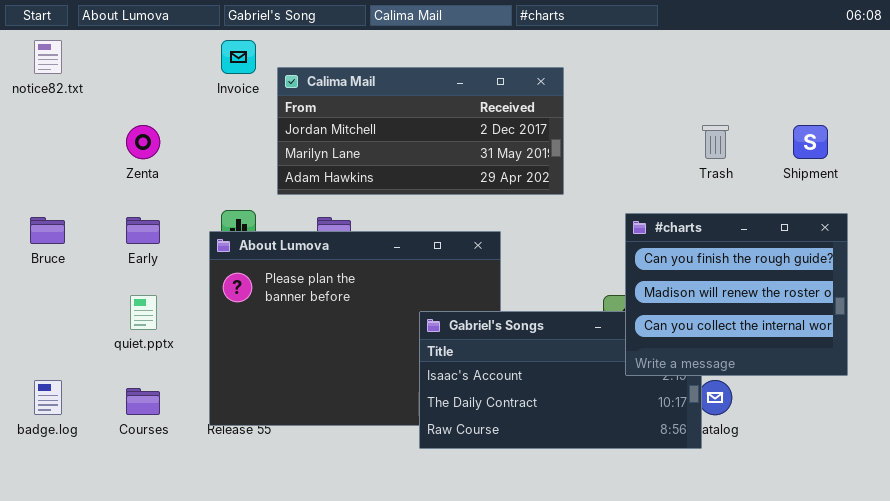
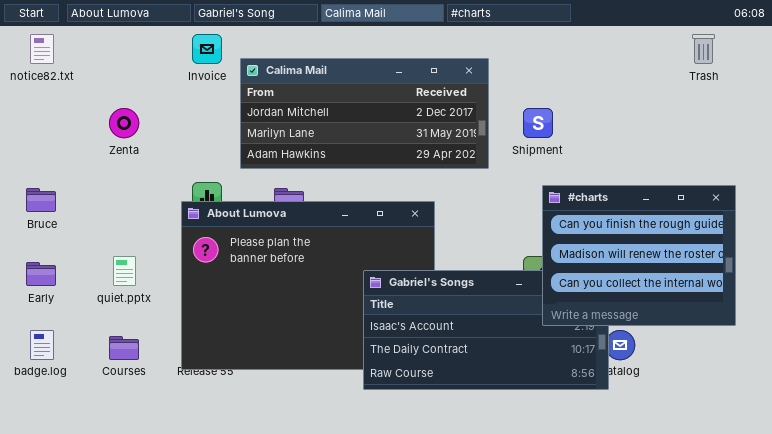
Trash: [702,125,729,159] -> [692,34,715,64], moved
Shipment: [793,125,828,159] -> [523,108,553,138], moved
Early: [126,217,160,244] -> [26,262,56,286], moved

